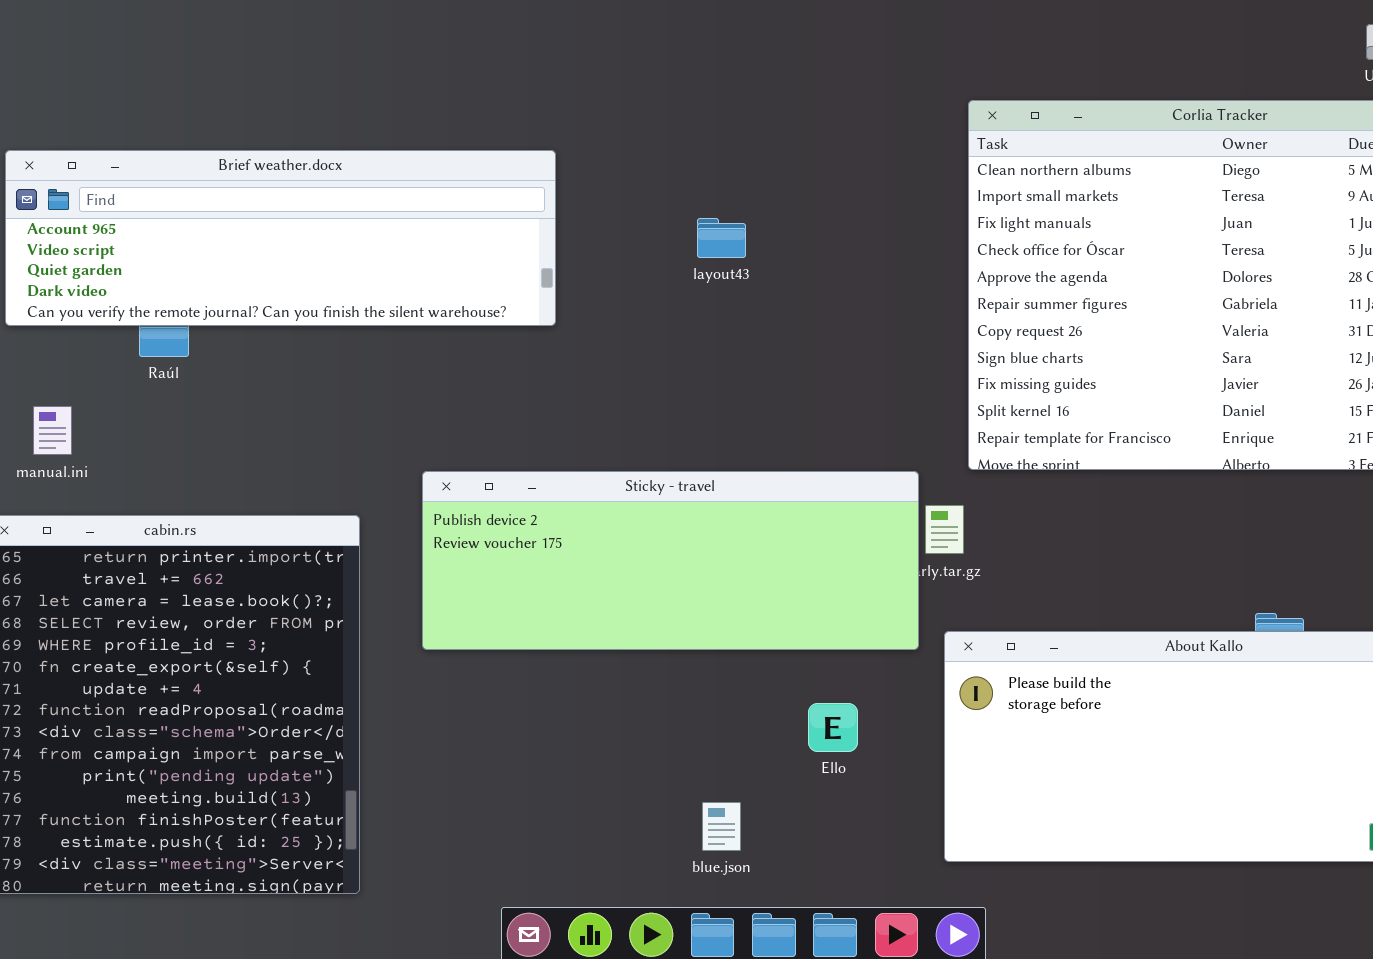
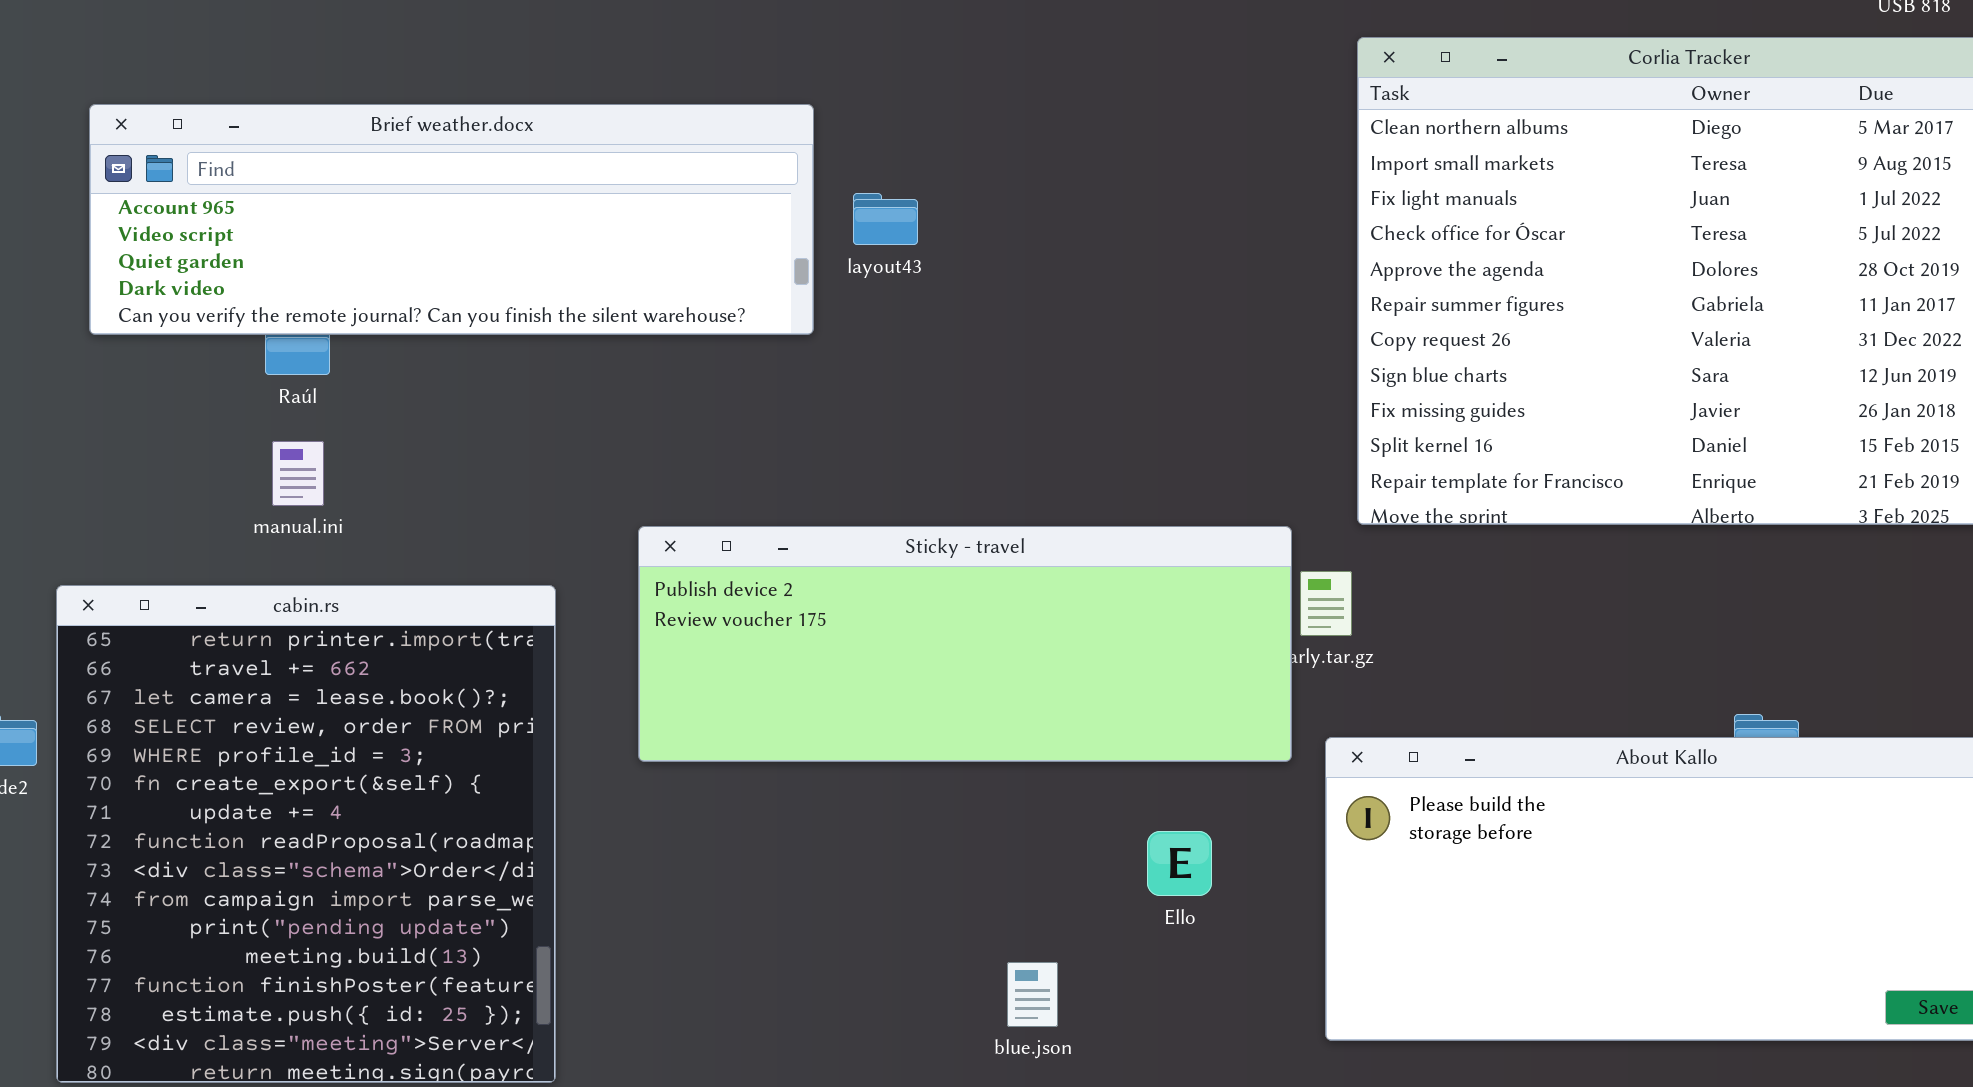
layout43: [697,218,746,258] -> [853,193,918,245], moved
manual.ini: [33,406,72,455] -> [272,441,324,506], moved

